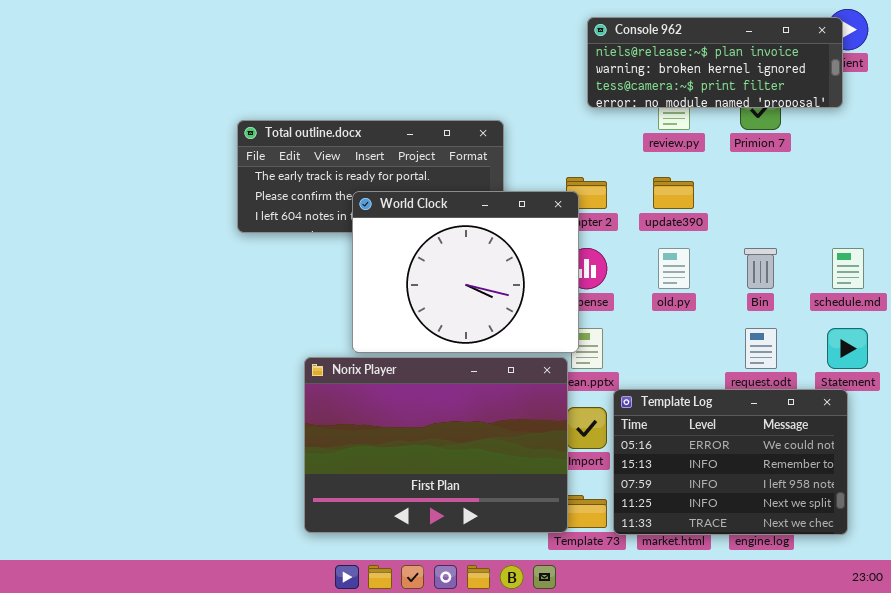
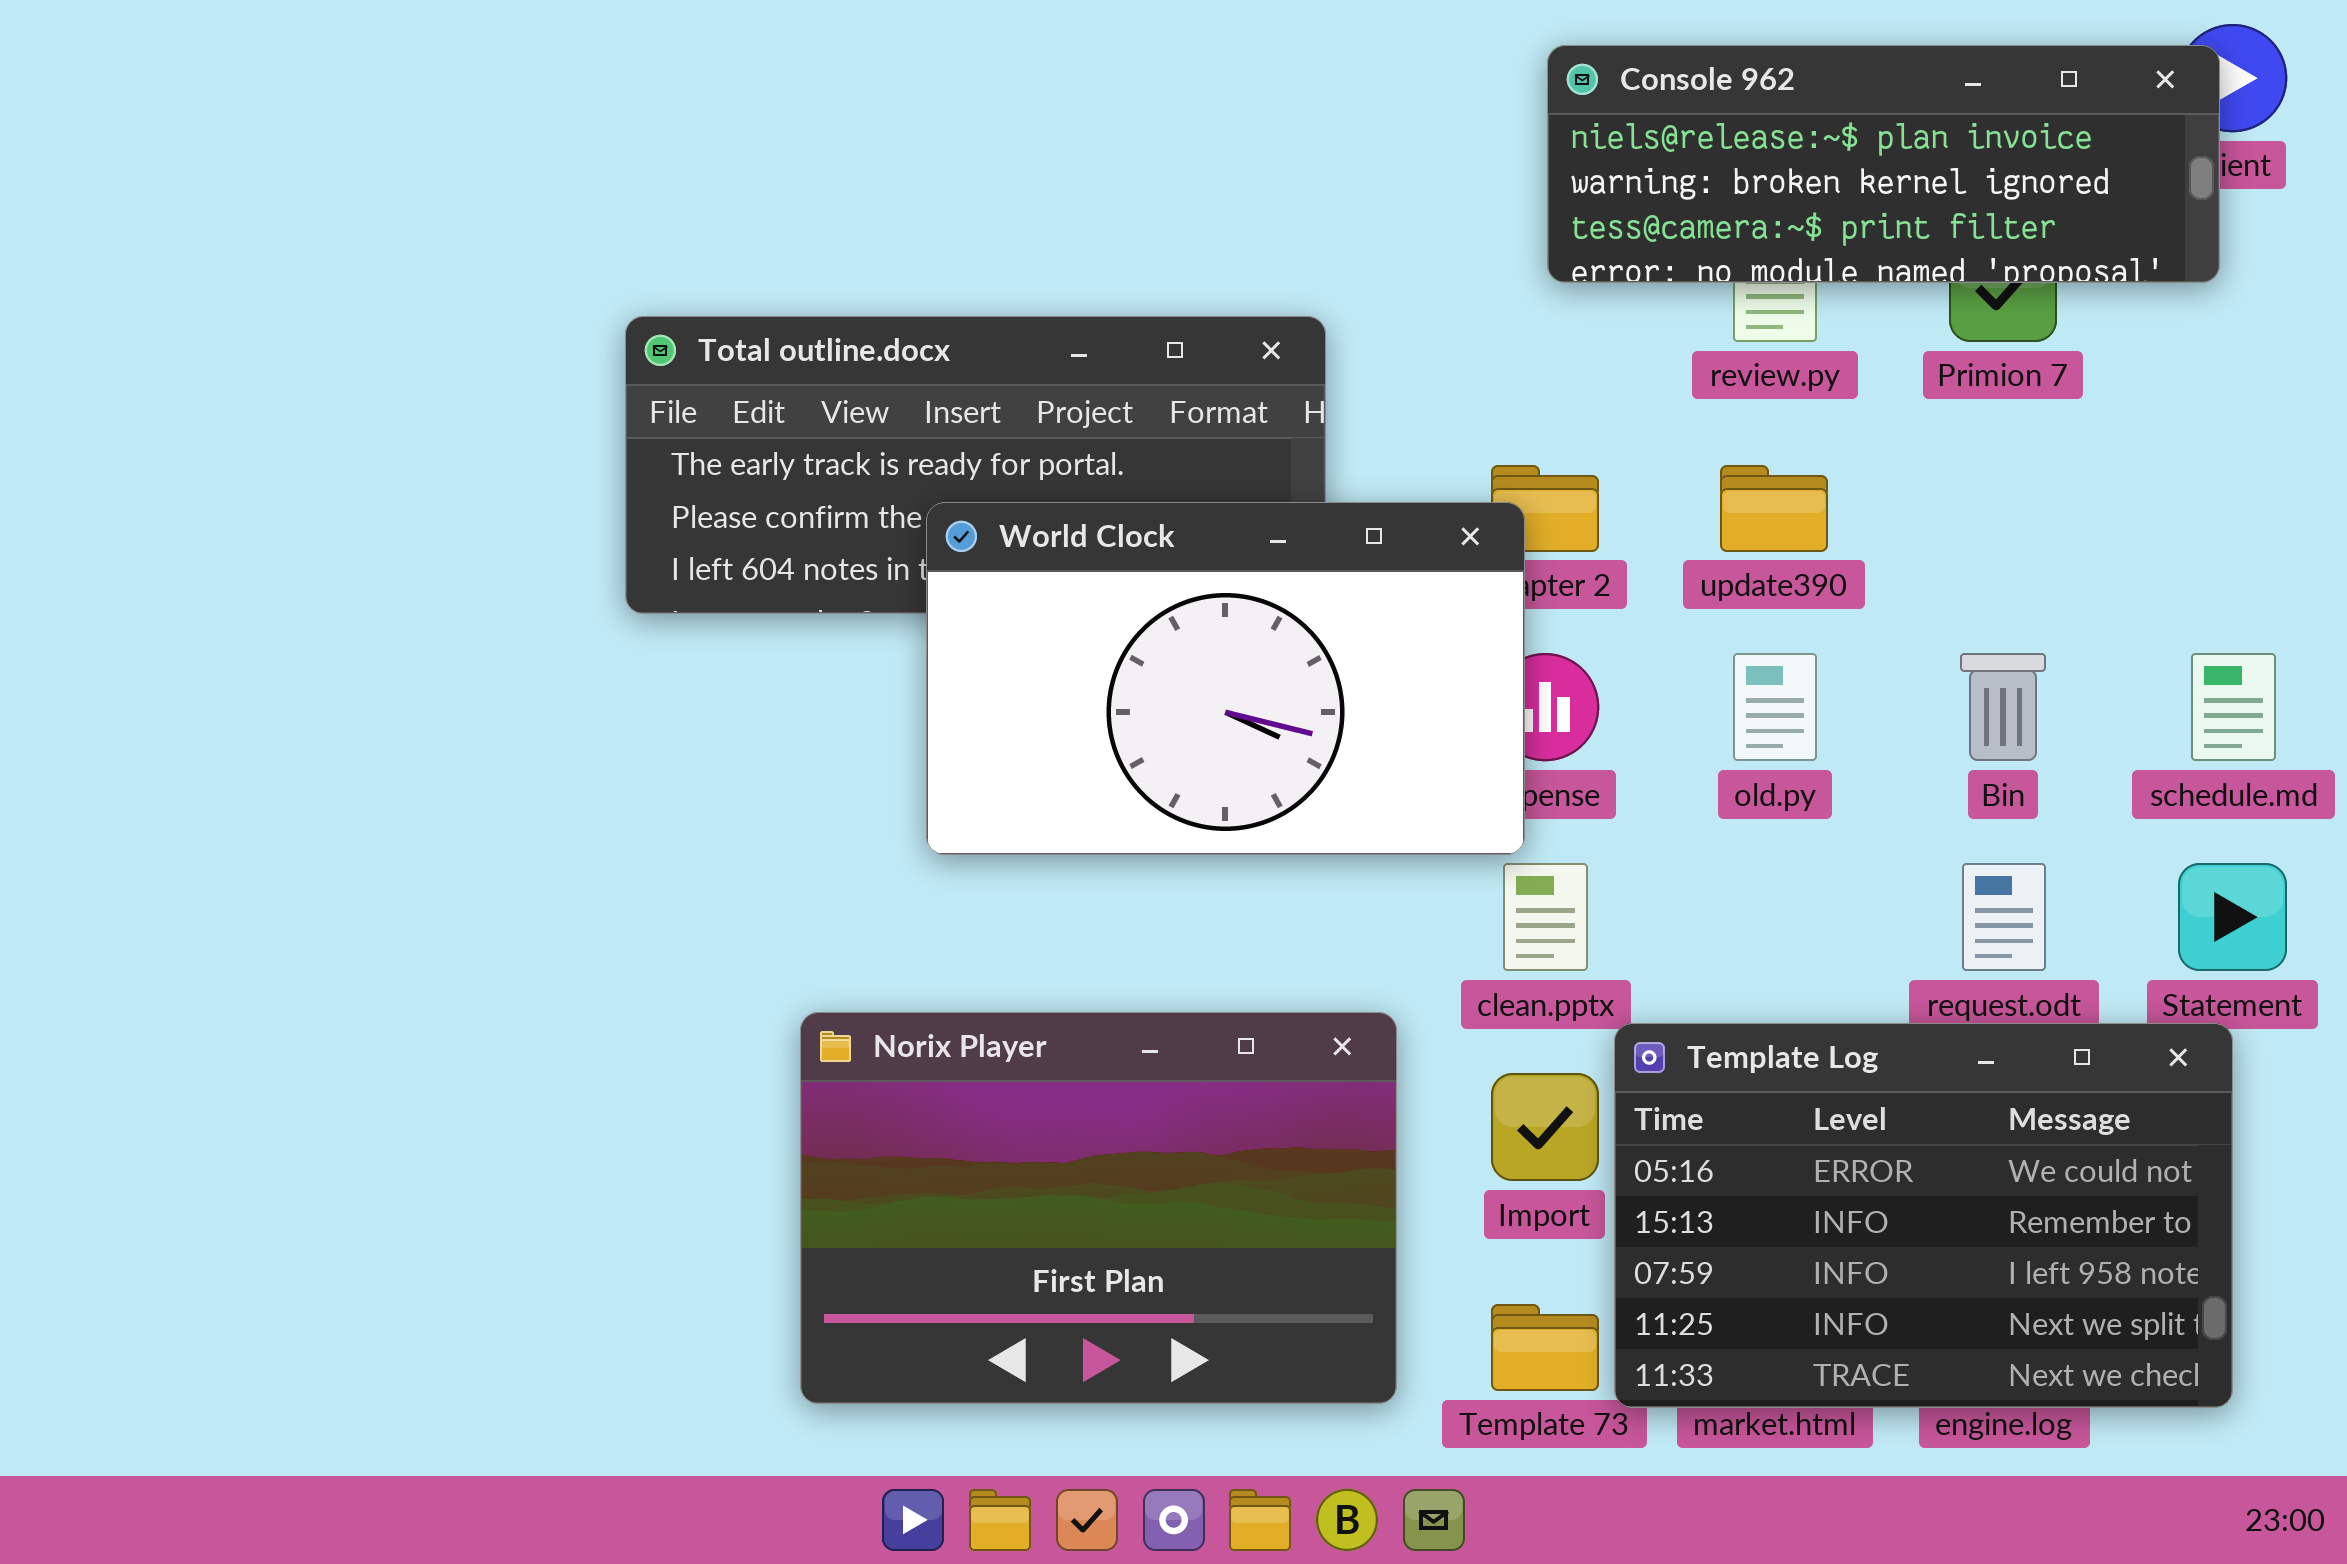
World Clock: [352,191,579,353] -> [926,502,1525,855], resized
Norix Player: [304,357,568,533] -> [800,1012,1397,1404], resized

